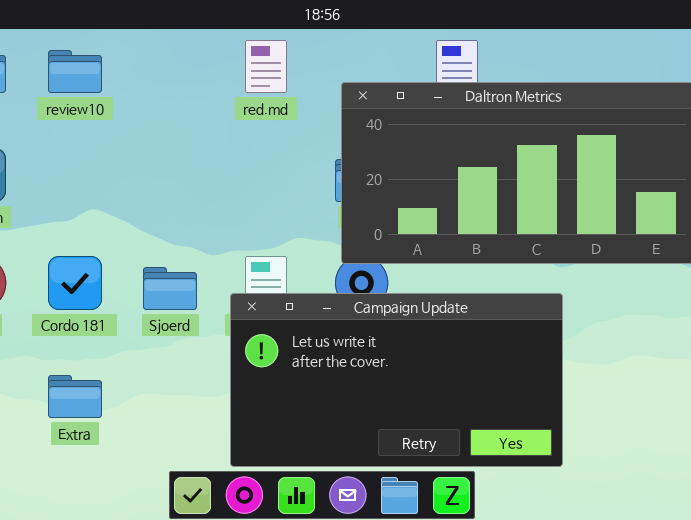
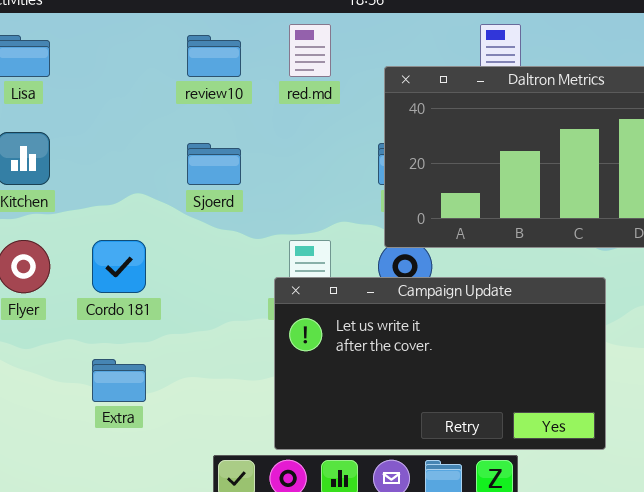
review10: [48,50,102,93] -> [187,35,241,77], moved
Sjoerd: [143,267,197,310] -> [187,143,241,185], moved

